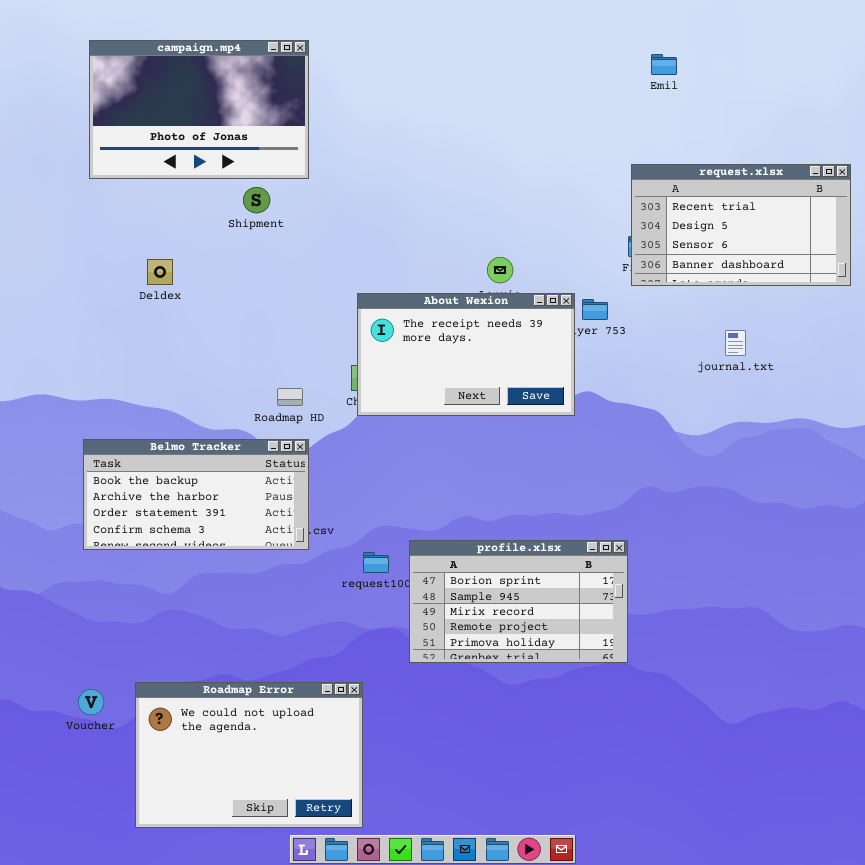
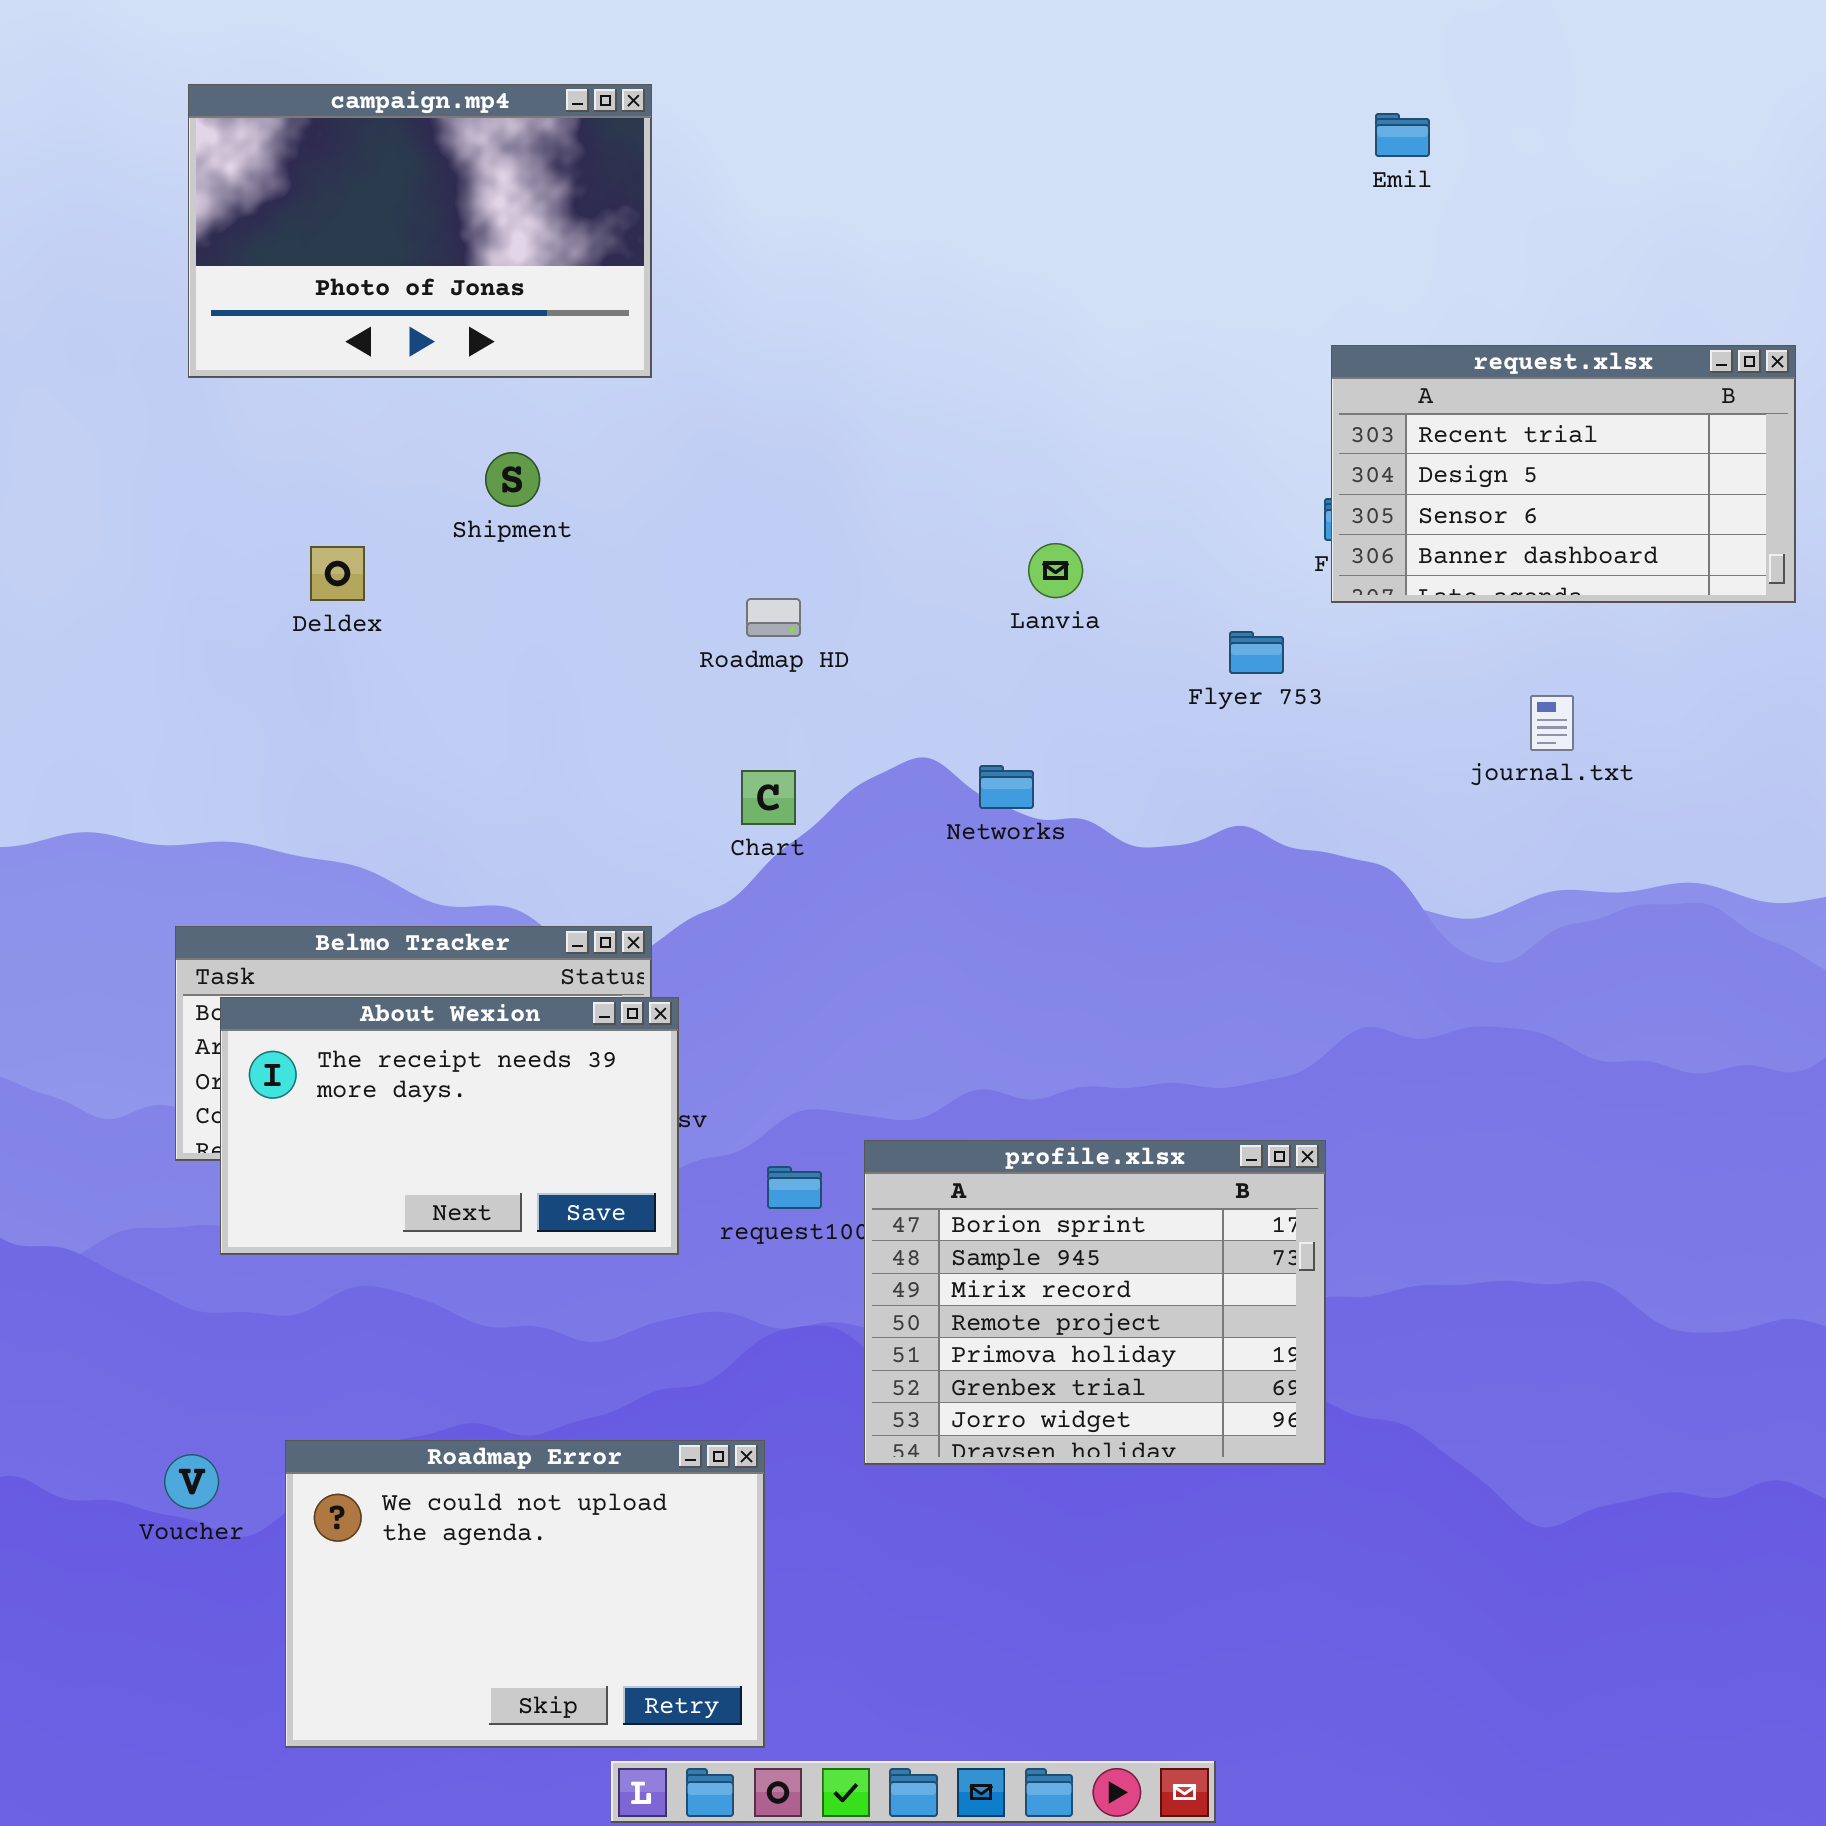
Shipment: [243,187,270,213] -> [485,452,540,507], moved
About Wexion: [357,293,575,416] -> [220,997,679,1255], moved
Roadmap HD: [277,388,303,406] -> [746,598,801,637], moved
profile.xlsx: [409,540,628,663] -> [864,1140,1326,1465], resized

